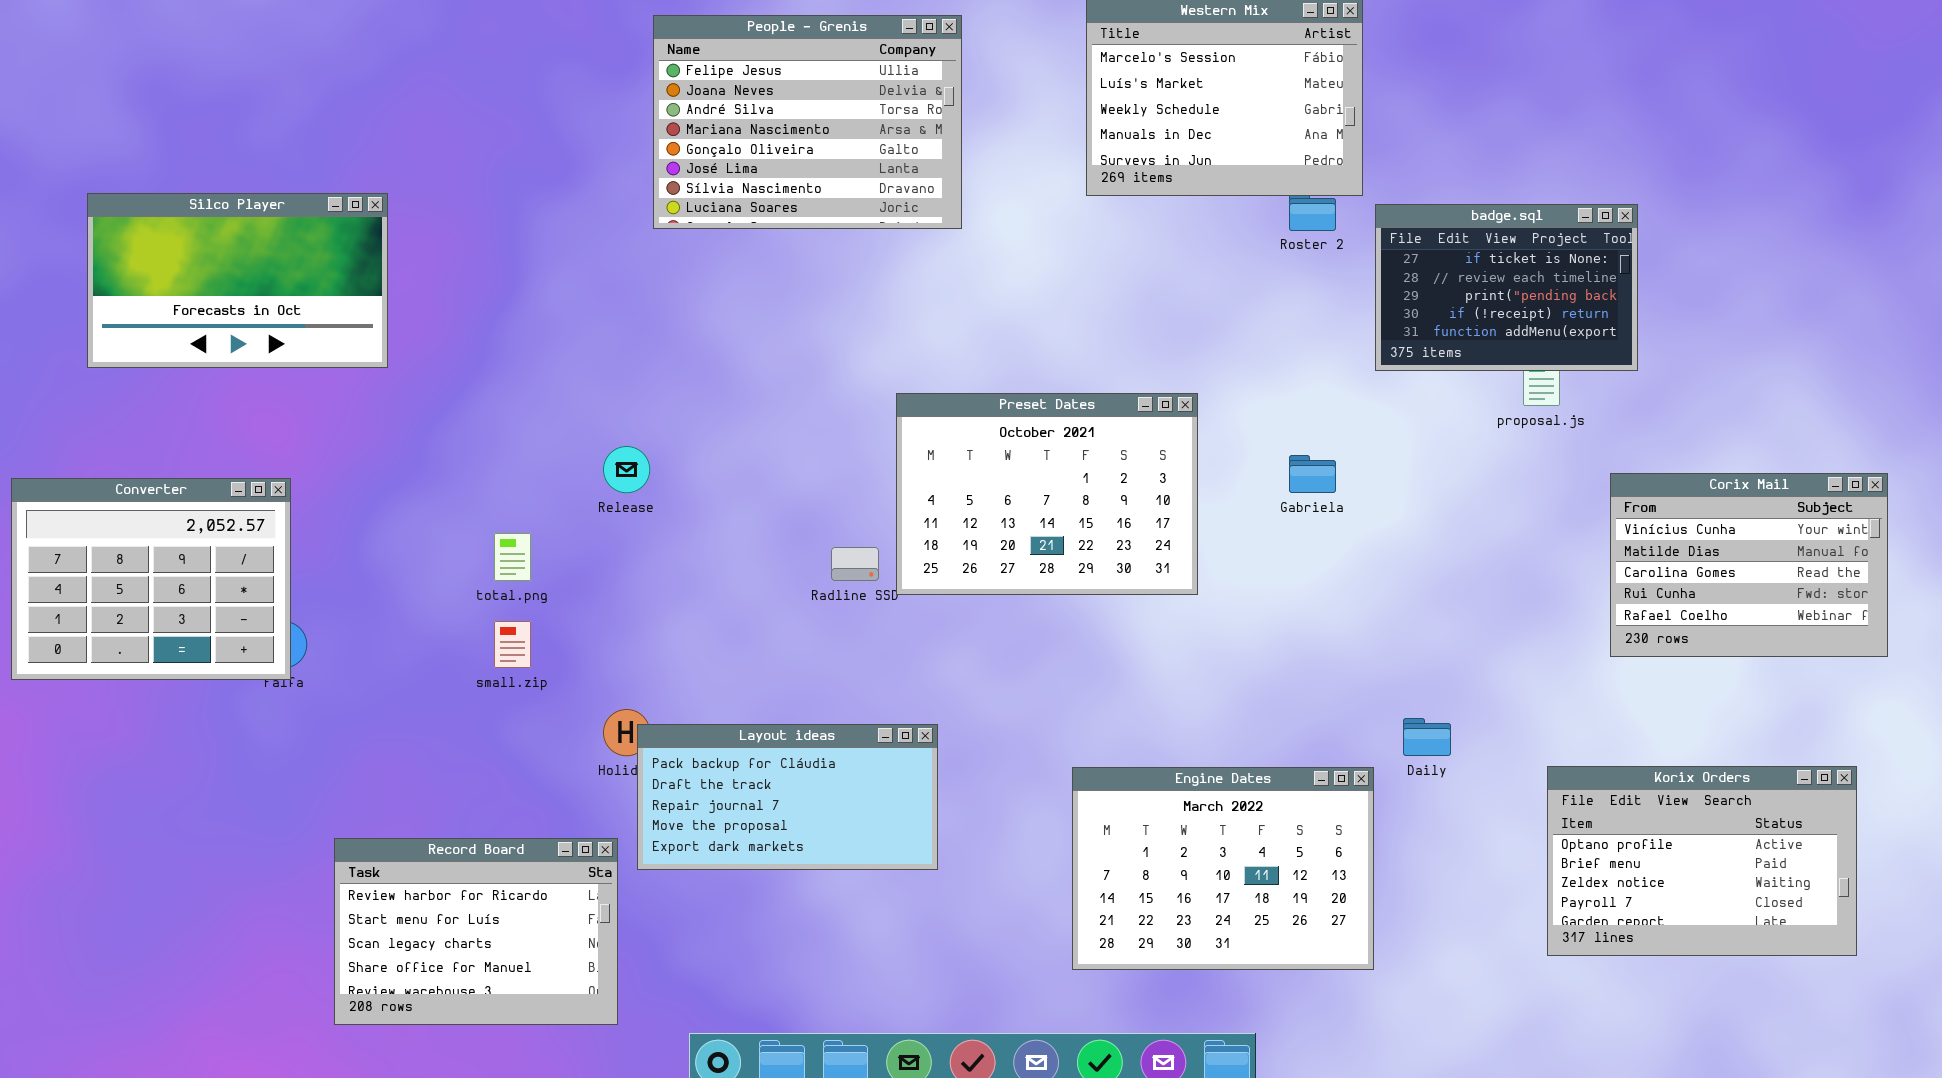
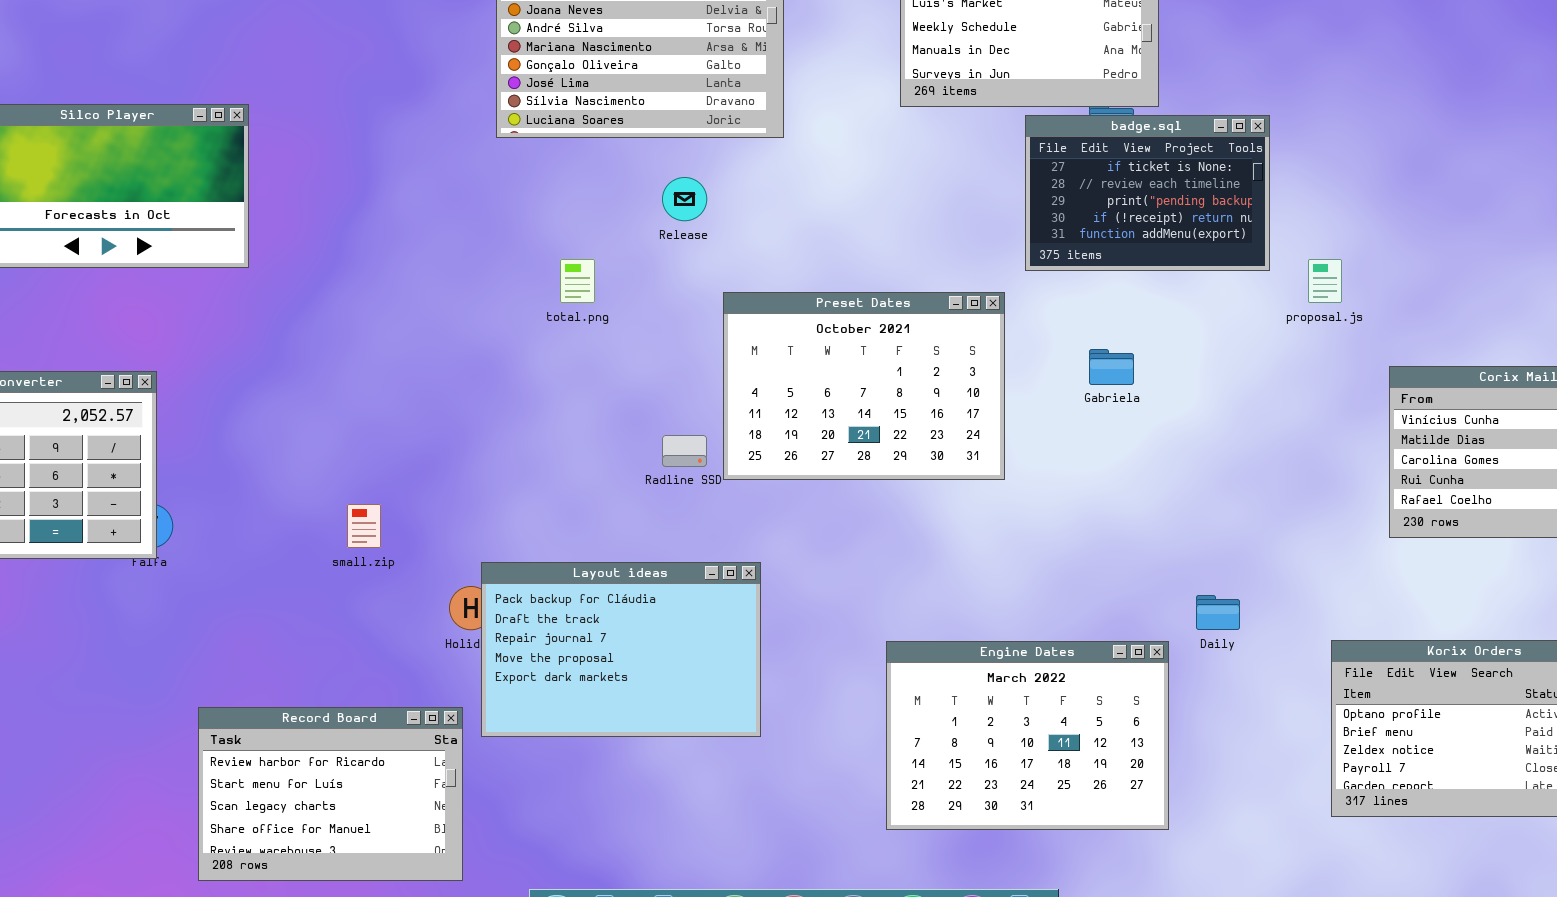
badge.sql: [1375,204,1638,371] -> [1025,115,1270,271], moved
Release: [603,446,650,493] -> [662,177,707,221], moved
total.png: [494,533,531,581] -> [560,259,595,303], moved
Layout ideas: [637,724,938,870] -> [481,562,761,737], resized

